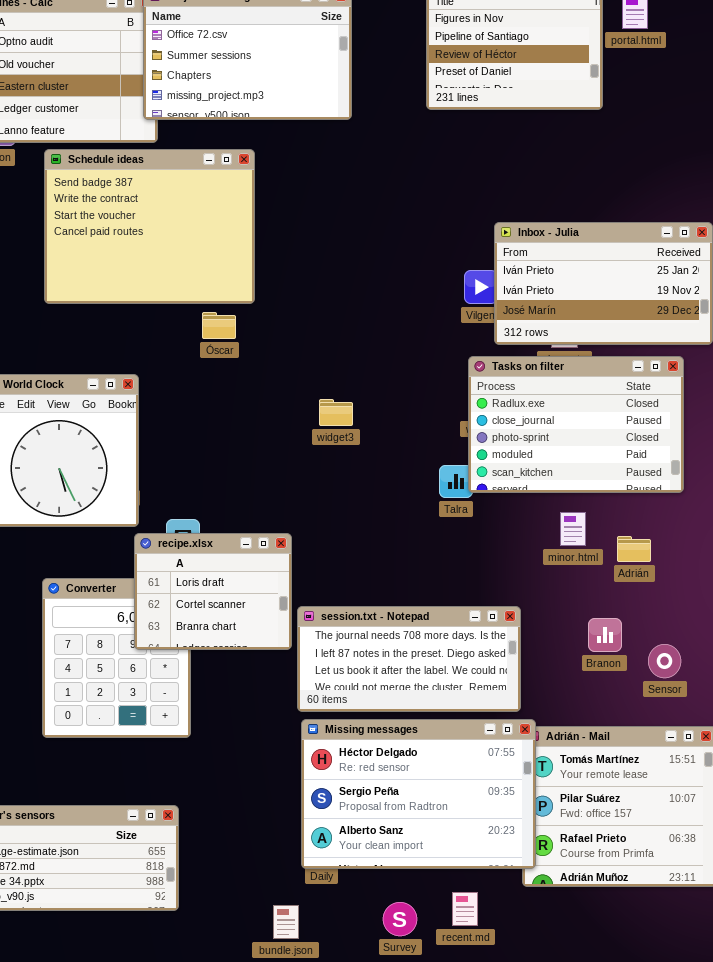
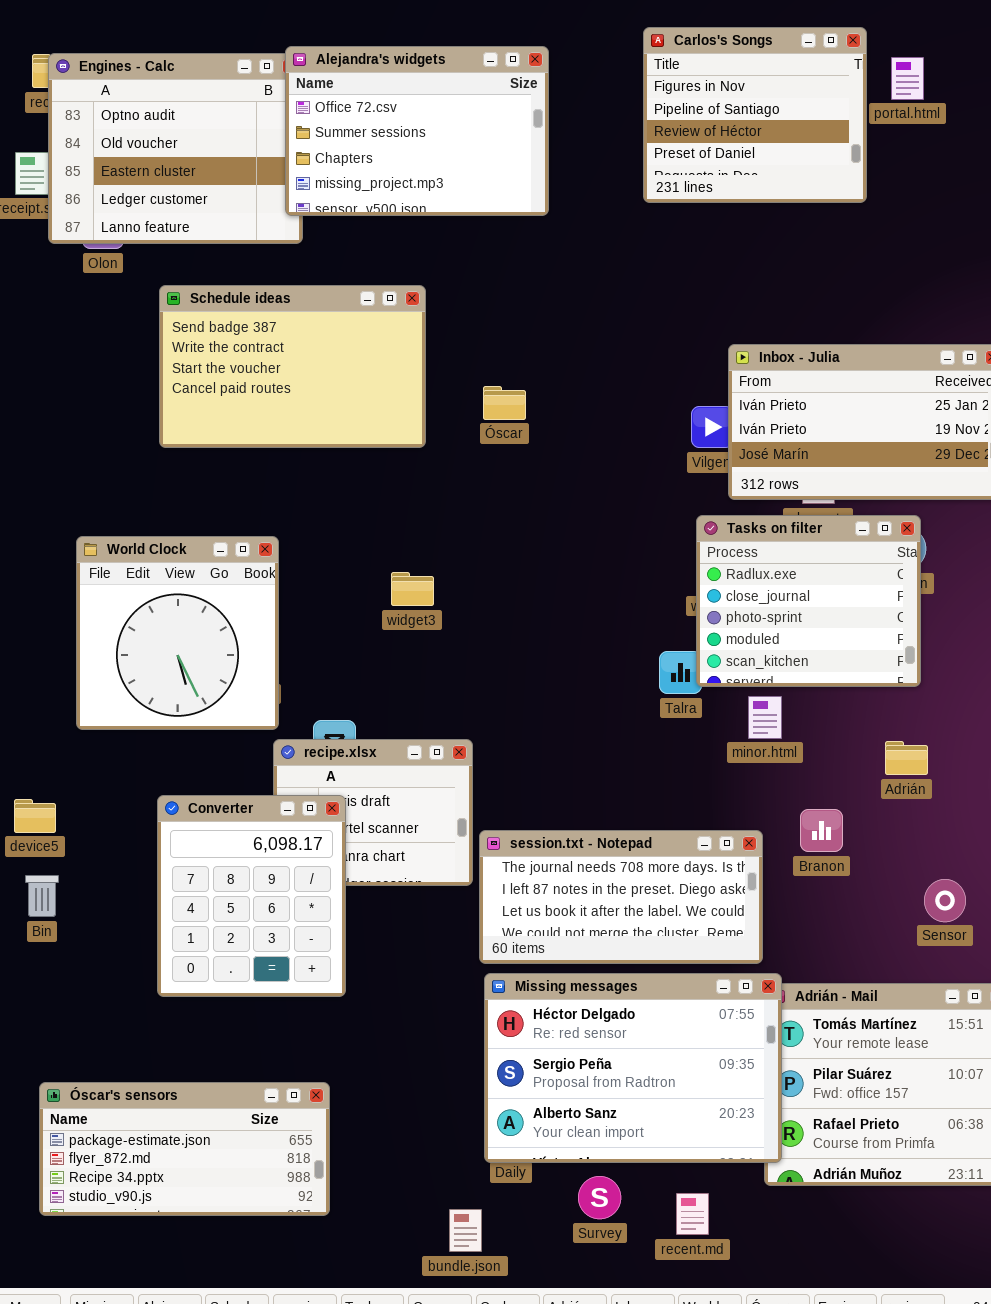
Schedule ideas: [44,149,255,304] -> [159,285,426,448], resized
Óscar: [202,312,236,339] -> [483,386,526,420], moved
Tasks on filter: [468,356,684,493] -> [696,515,921,687], resized
widget3: [319,399,353,426] -> [391,572,434,606], moved
minor.html: [560,512,586,546] -> [748,696,782,739], moved
Converter: [42,578,191,738] -> [157,795,346,997], raised
Branon: [588,618,622,652] -> [800,809,843,852], moved
Survey: [383,902,417,936] -> [578,1176,621,1219], moved

